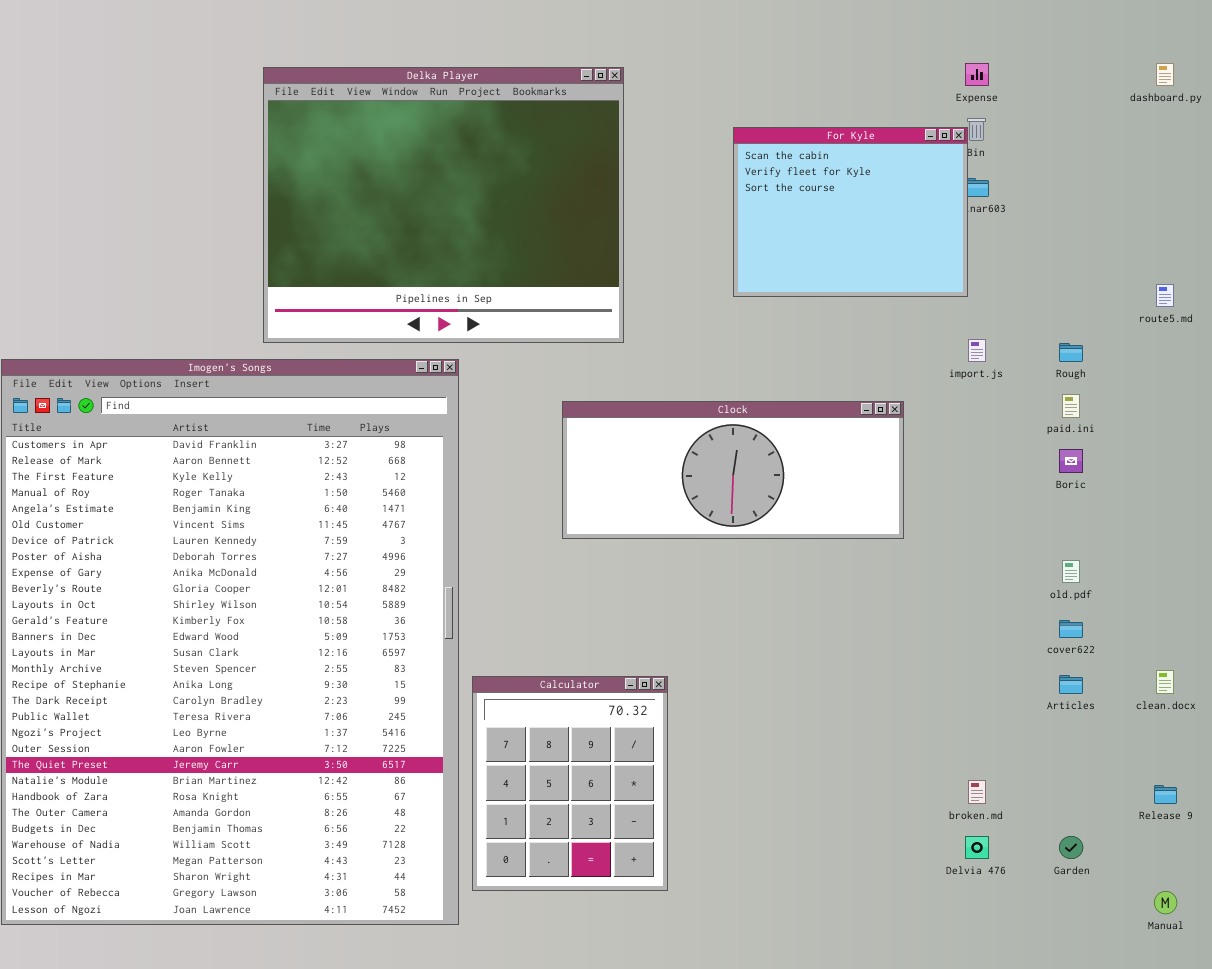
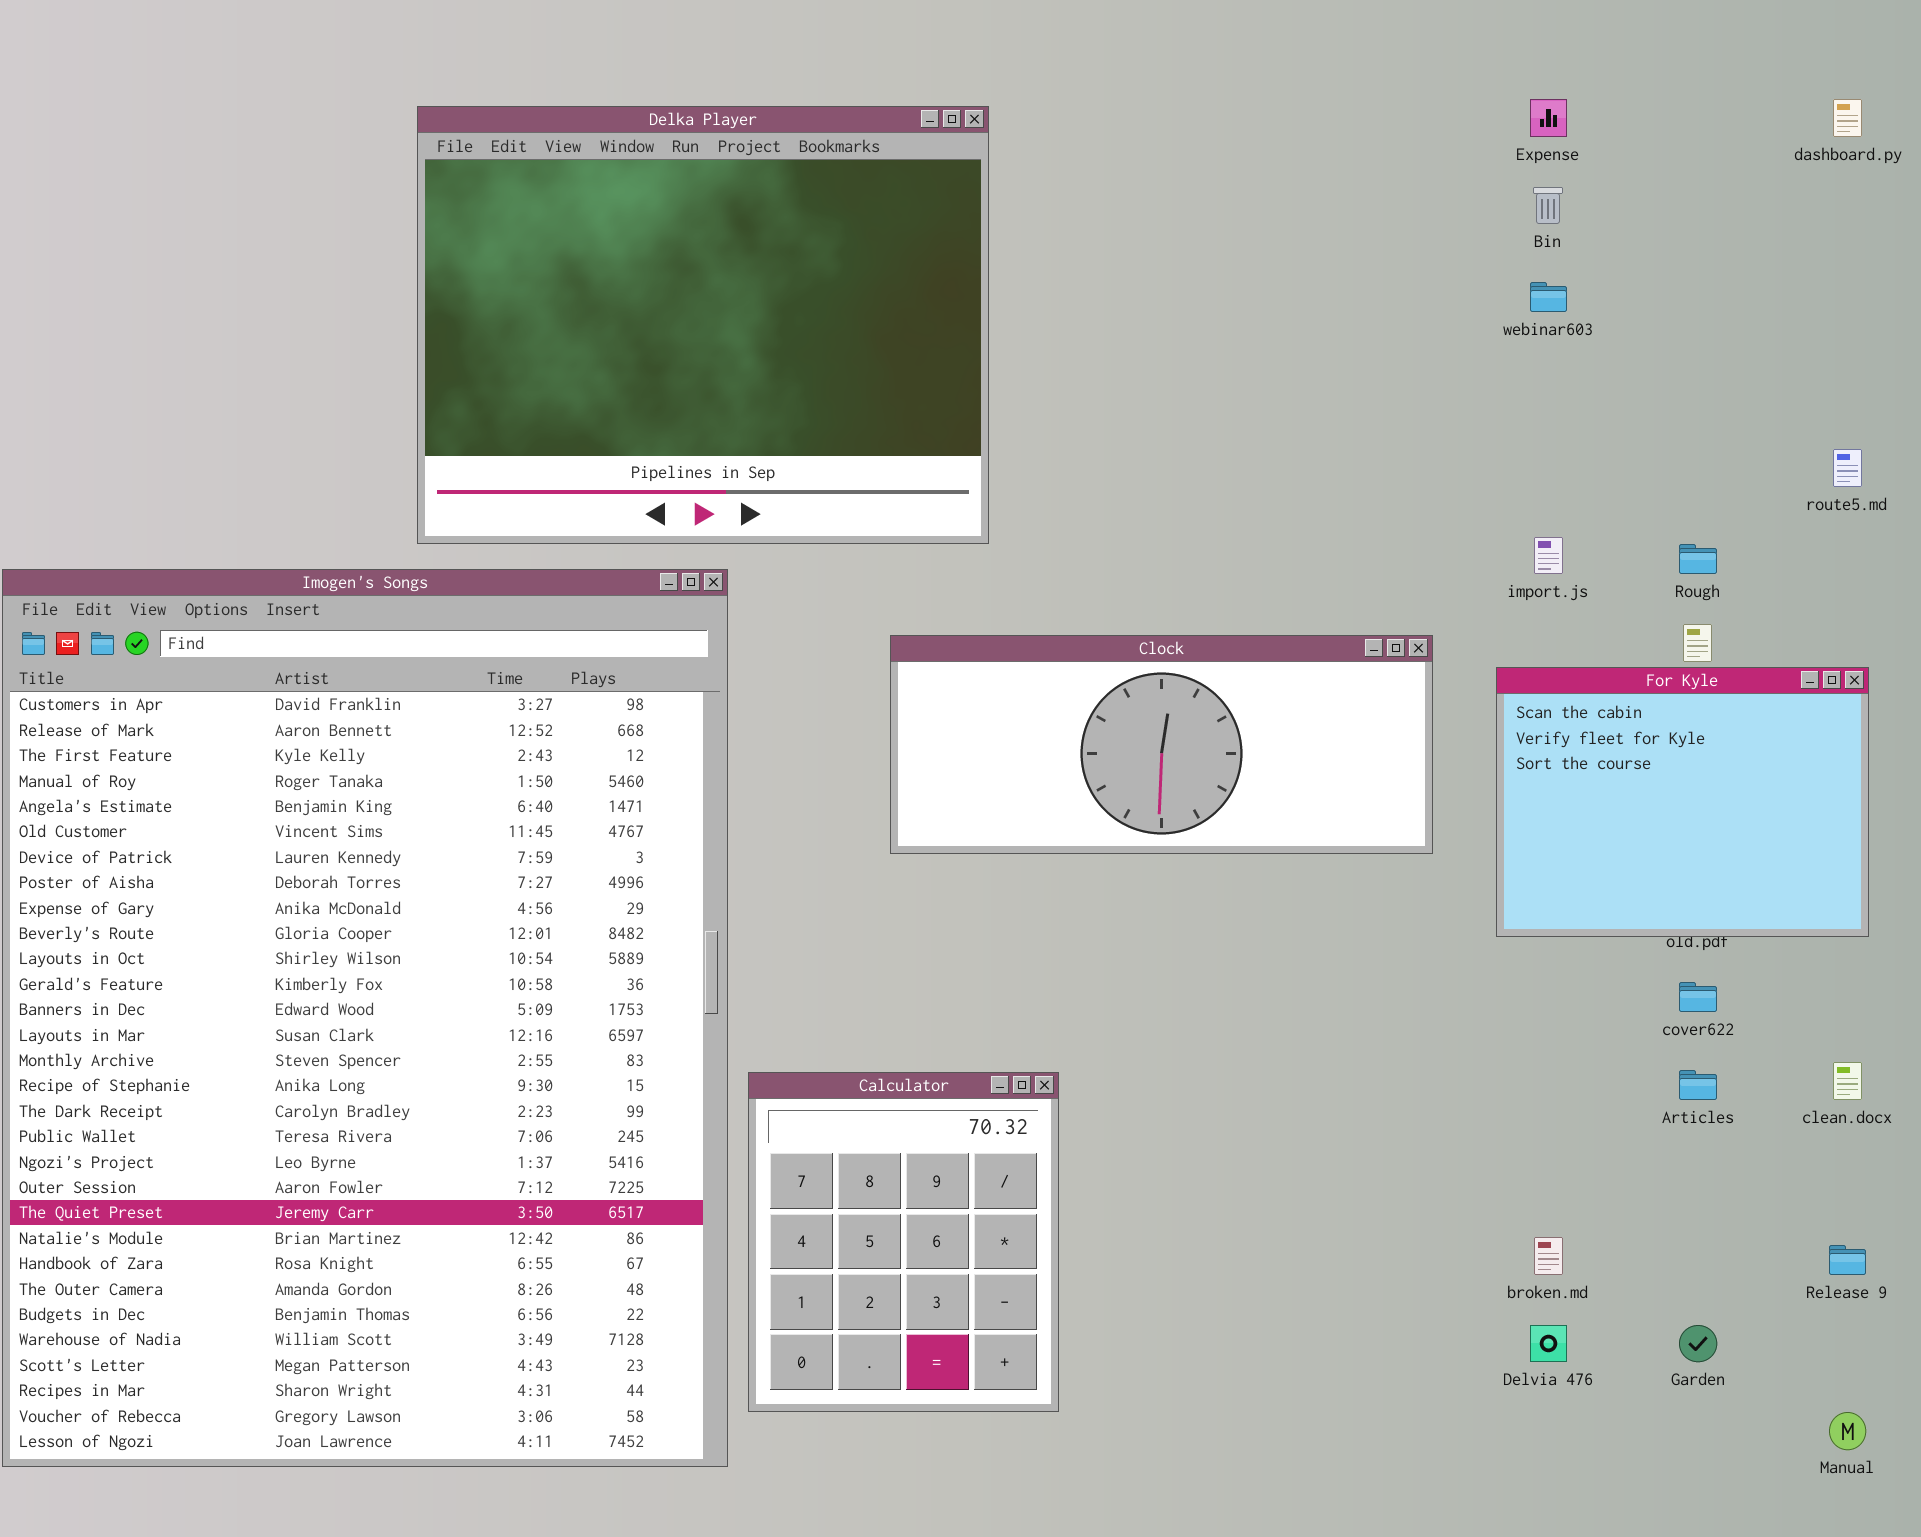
For Kyle: [733,127,968,297] -> [1496,667,1869,937], moved

